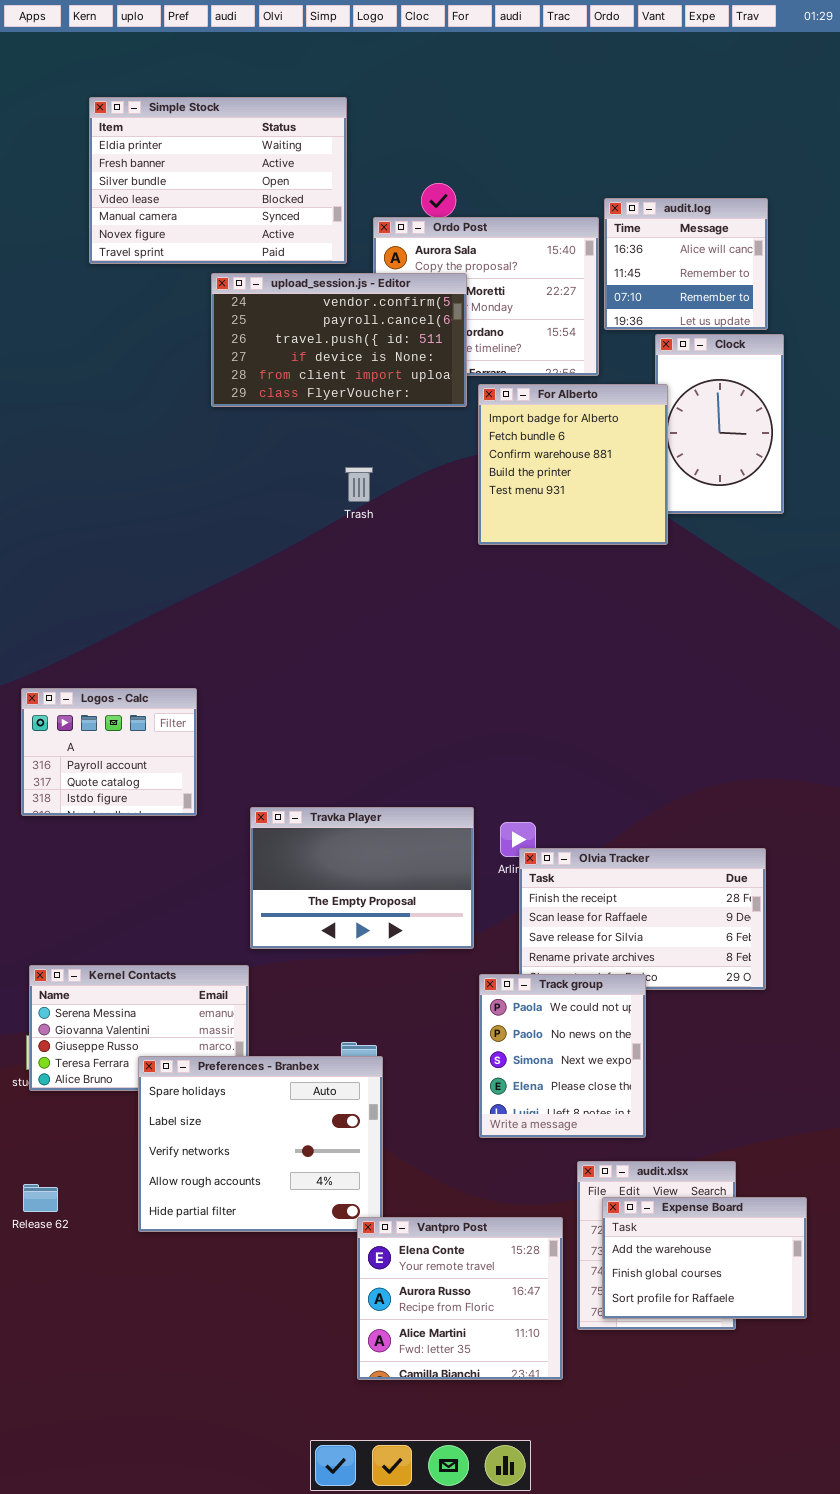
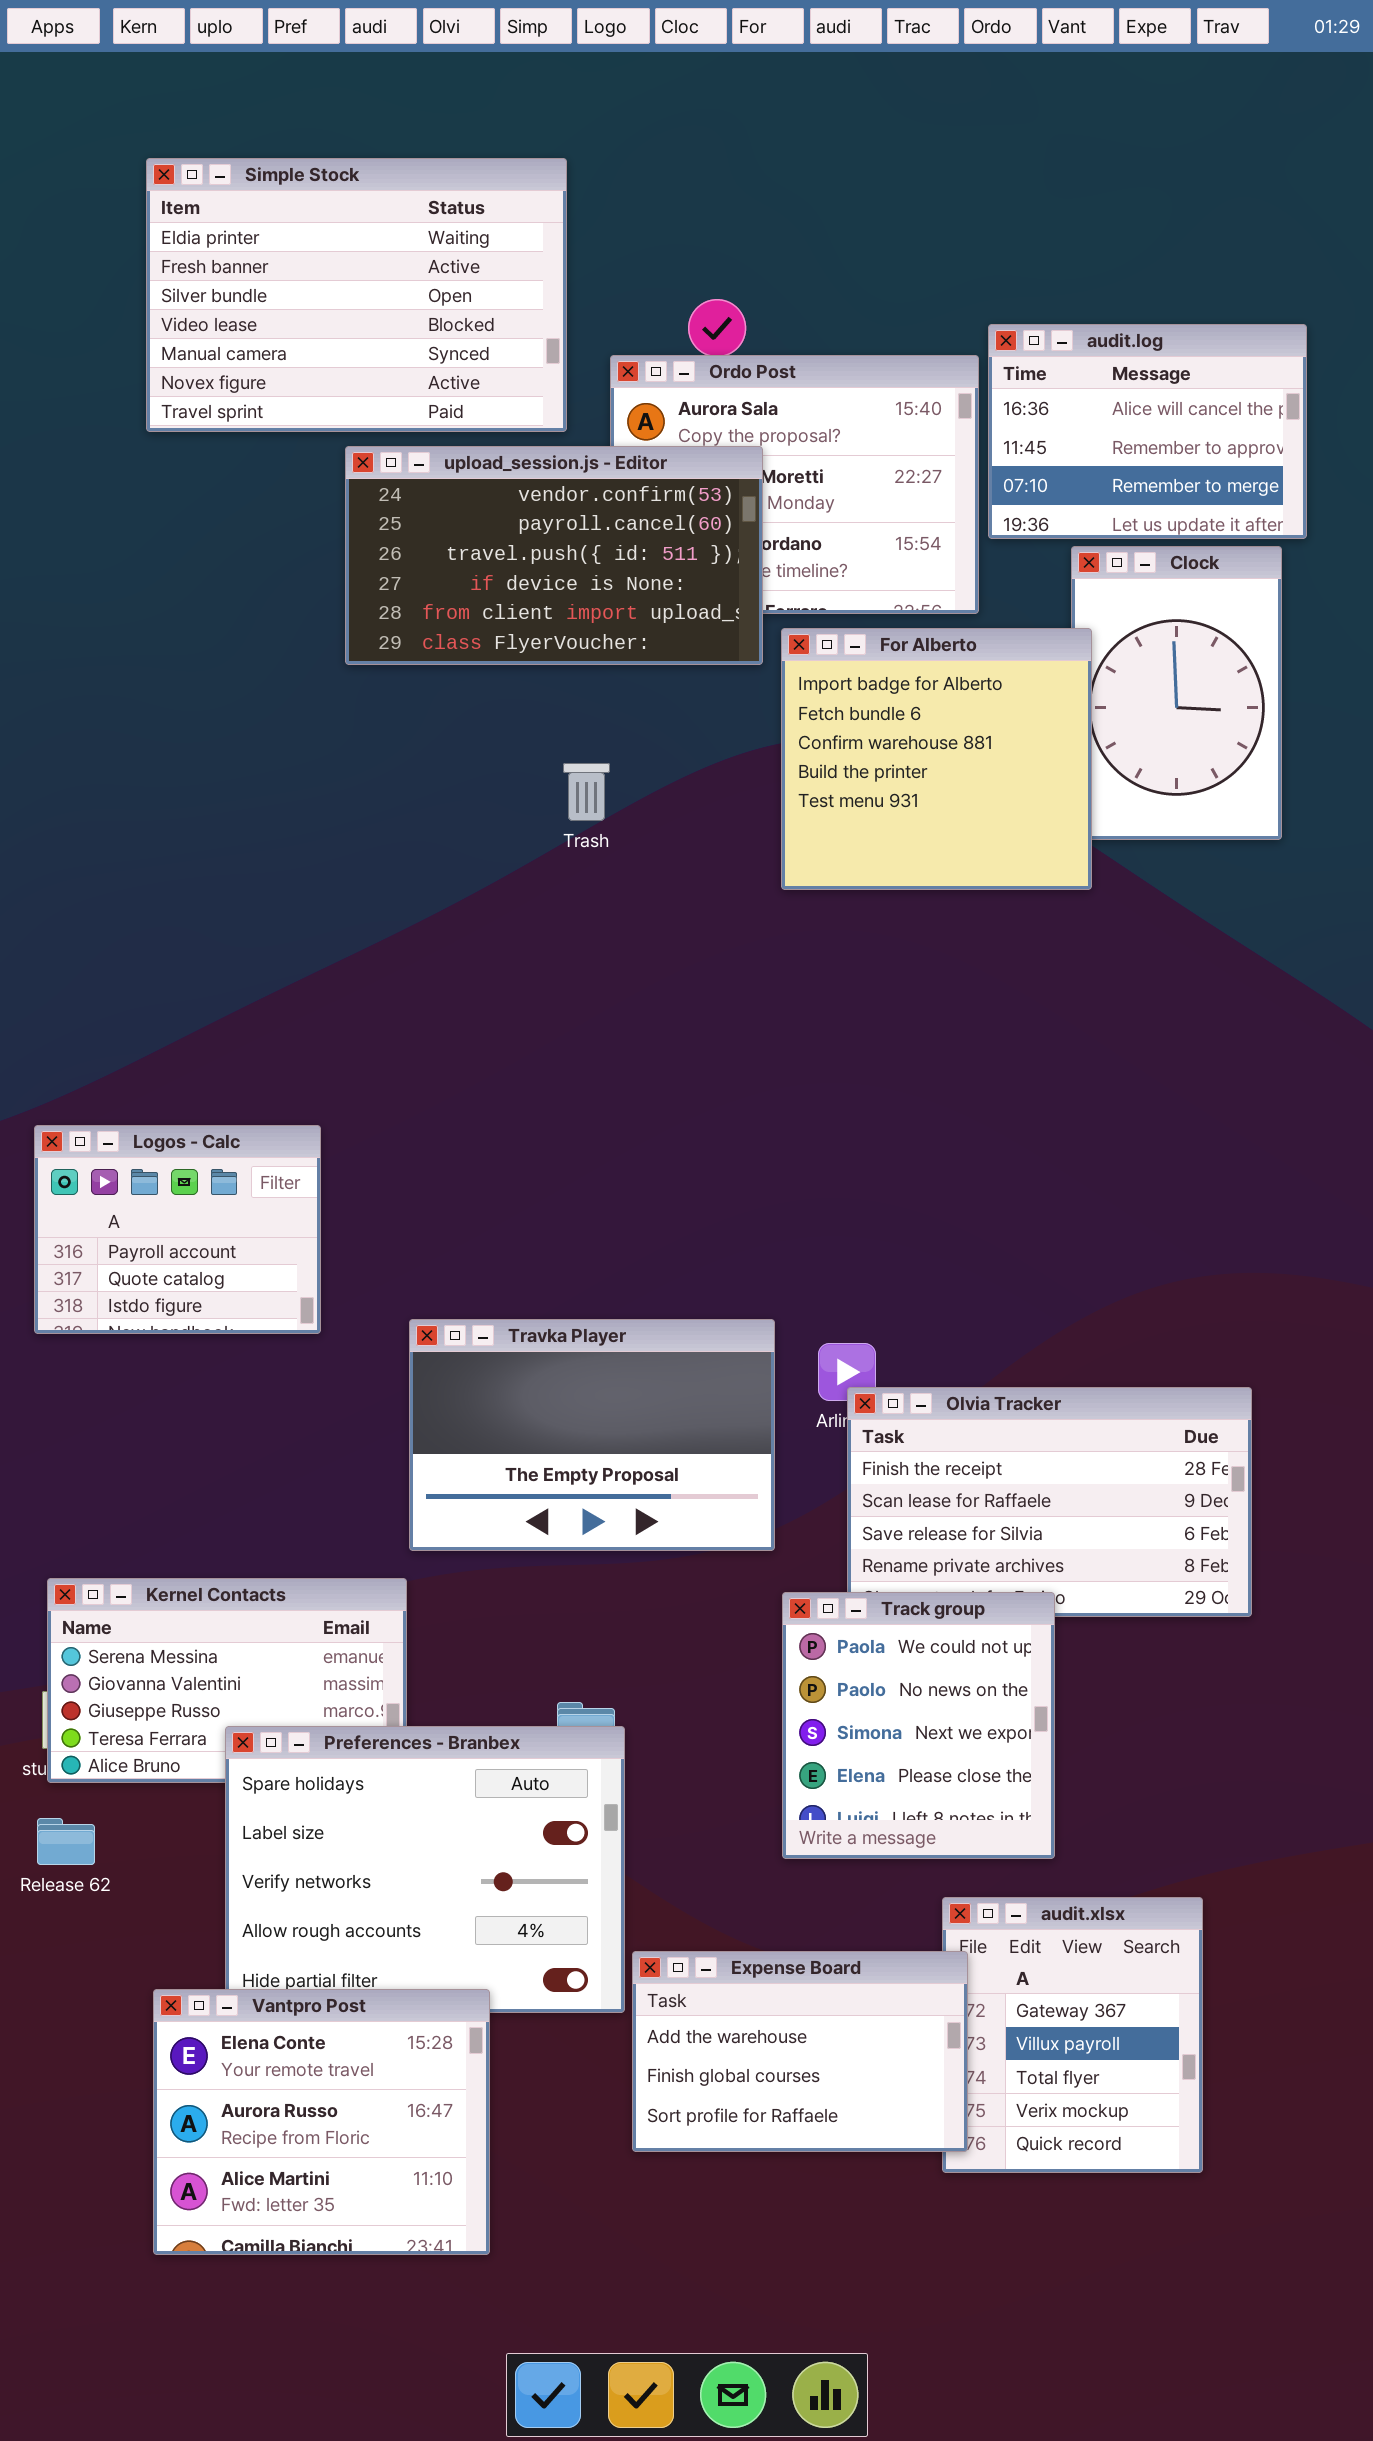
audit.log: [604,198,768,330] -> [988,324,1307,539], resized
Release 62: [23,1184,58,1212] -> [37,1818,95,1865], moved
Expense Board: [602,1197,807,1319] -> [632,1951,968,2152], moved
Vantpro Post: [357,1217,563,1380] -> [153,1989,490,2255], moved

